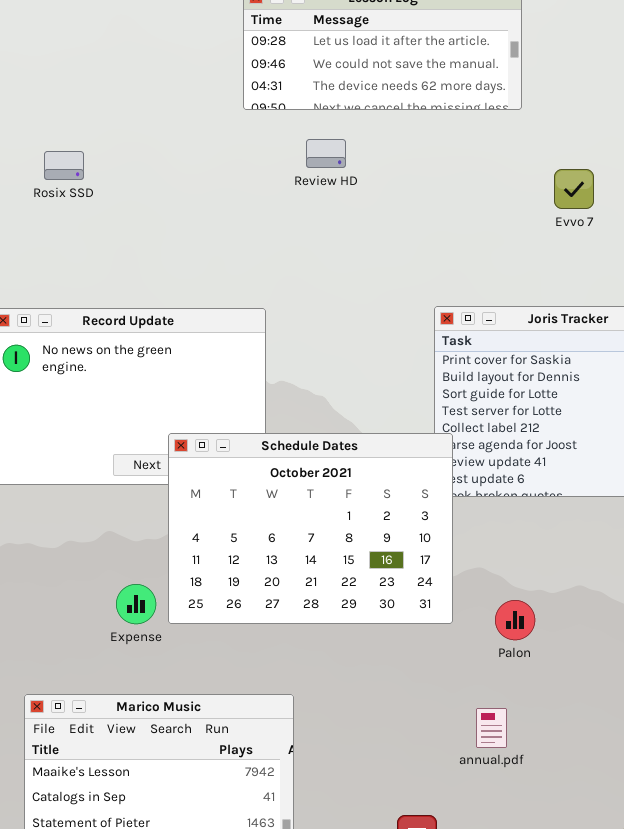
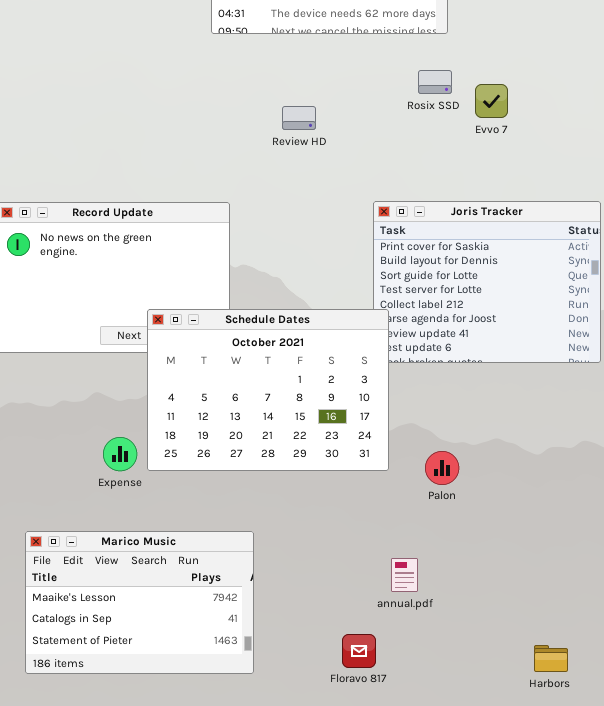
Review HD: [306,139,346,168] -> [282,106,316,130], moved
Rosix SSD: [44,151,84,180] -> [418,70,452,94], moved
annual.pdf: [476,708,507,748] -> [391,558,418,592], moved

